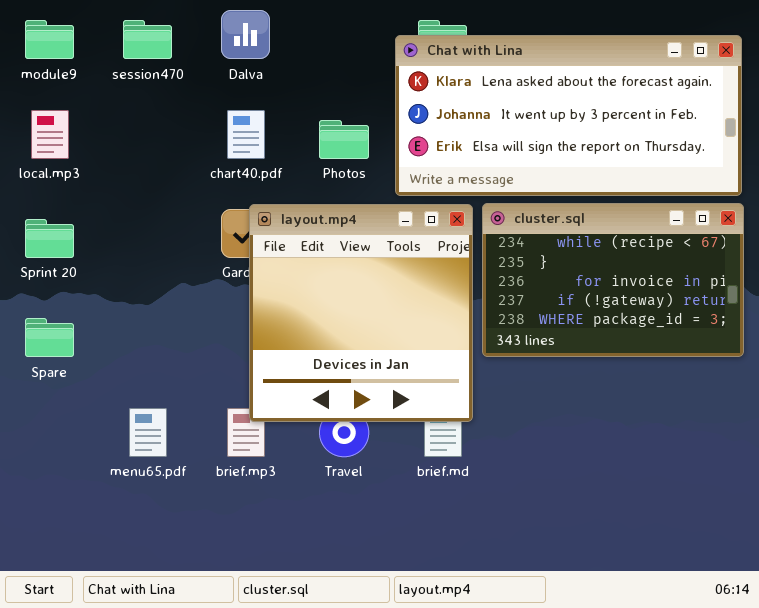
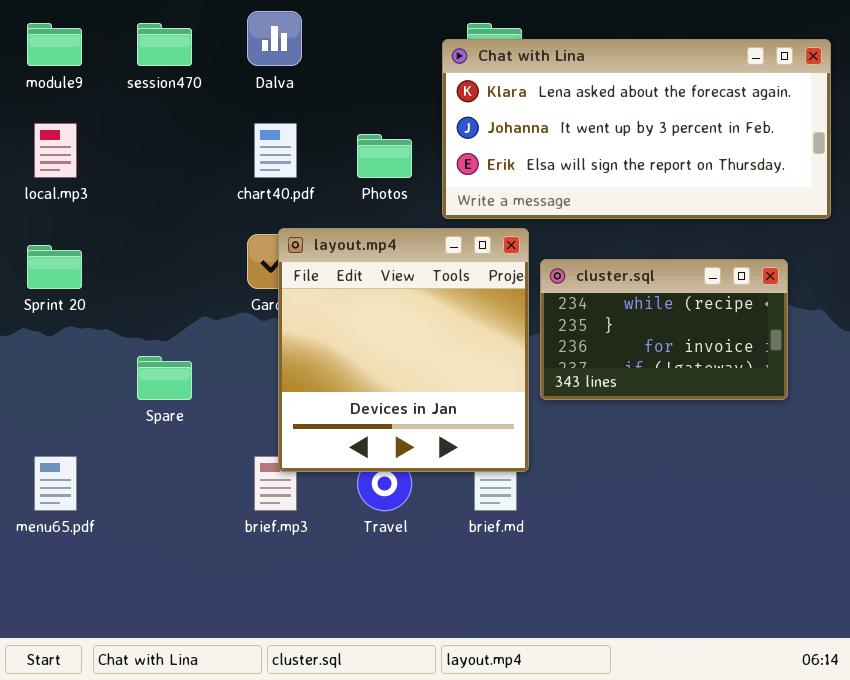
cluster.sql: [482,203,744,357] -> [540,259,788,400], resized
Spare: [25,318,74,357] -> [137,356,192,400], moved
menu65.pdf: [129,408,167,457] -> [34,456,77,511], moved

